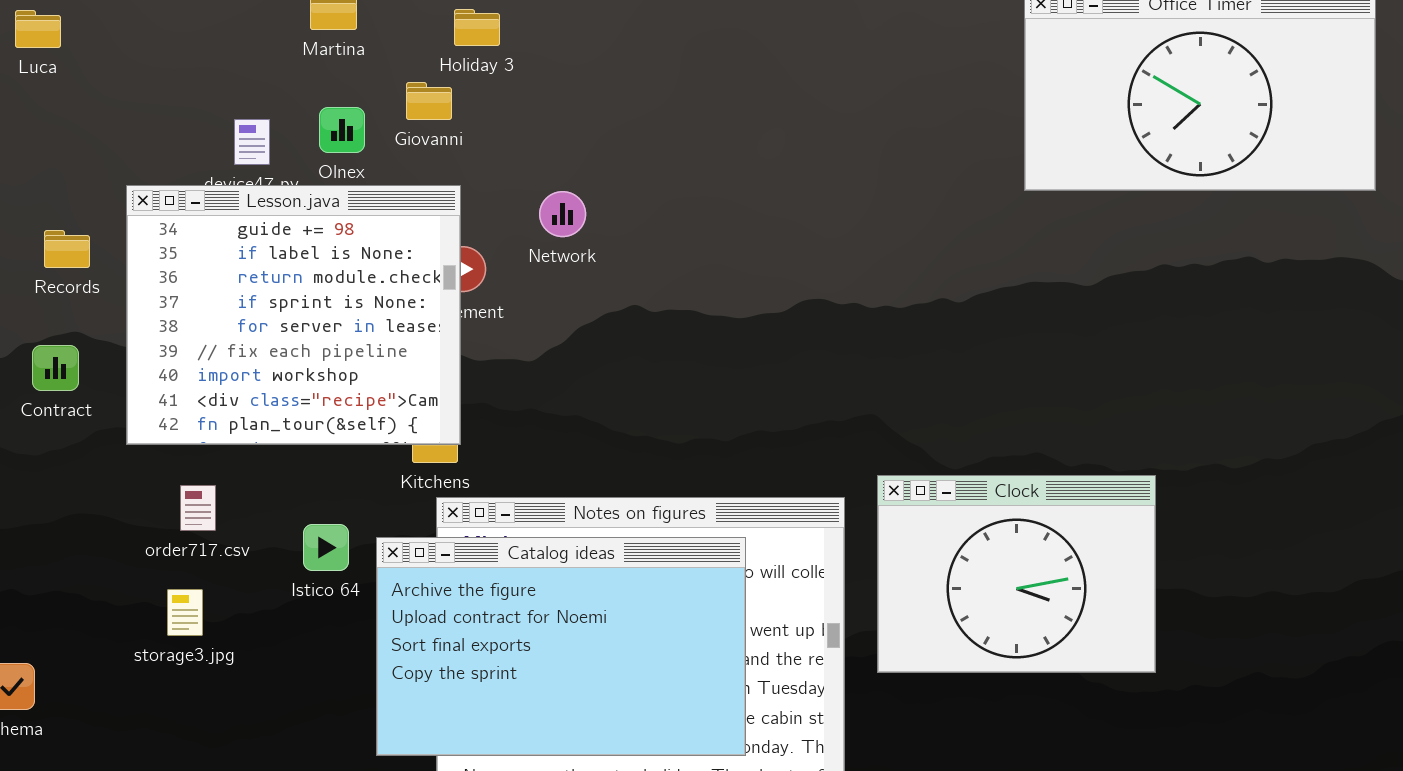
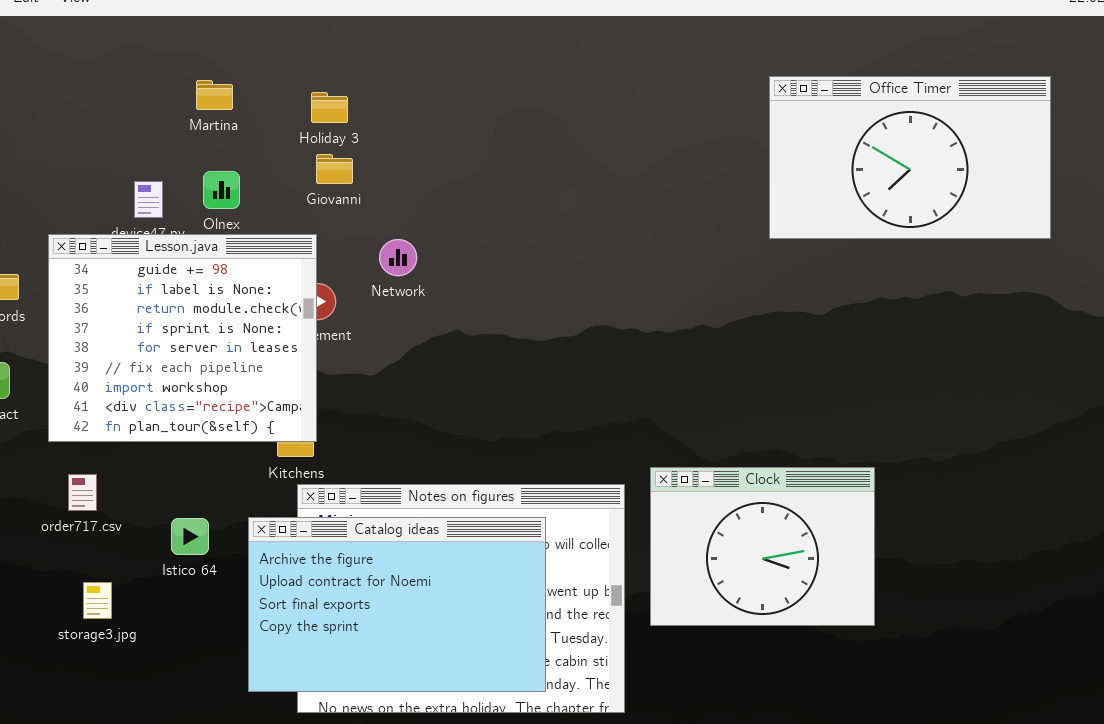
Giovanni: [406,82,452,120] -> [316,154,353,184], moved
order717.csv: [180,485,216,531] -> [68,474,97,511], moved
Istico 64: [303,524,349,571] -> [171,518,209,555], moved
storage3.jpg: [167,589,203,636] -> [83,582,112,619], moved

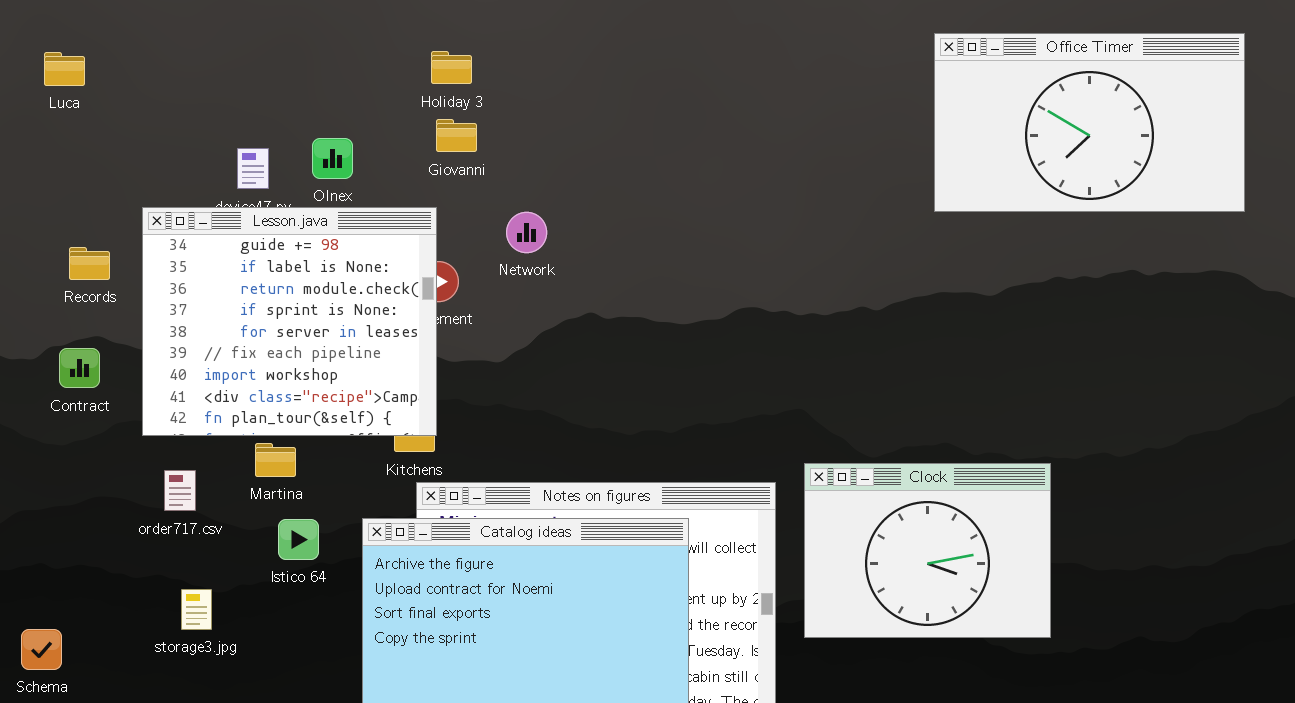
Martina: [196,80,233,110] -> [255,443,296,477], moved

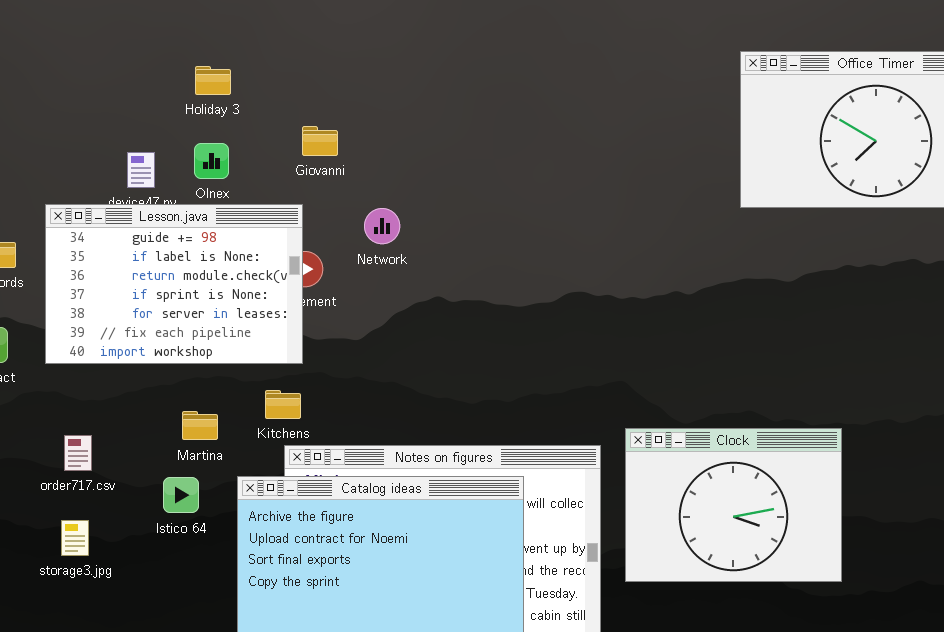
Holiday 3: [431,51,472,84] -> [195,66,231,95], moved
Lesson.java: [142,207,437,436] -> [45,204,303,364], resized
Martina: [255,443,296,477] -> [182,411,218,440], moved
storage3.jpg: [181,589,212,630] -> [61,520,89,556], moved

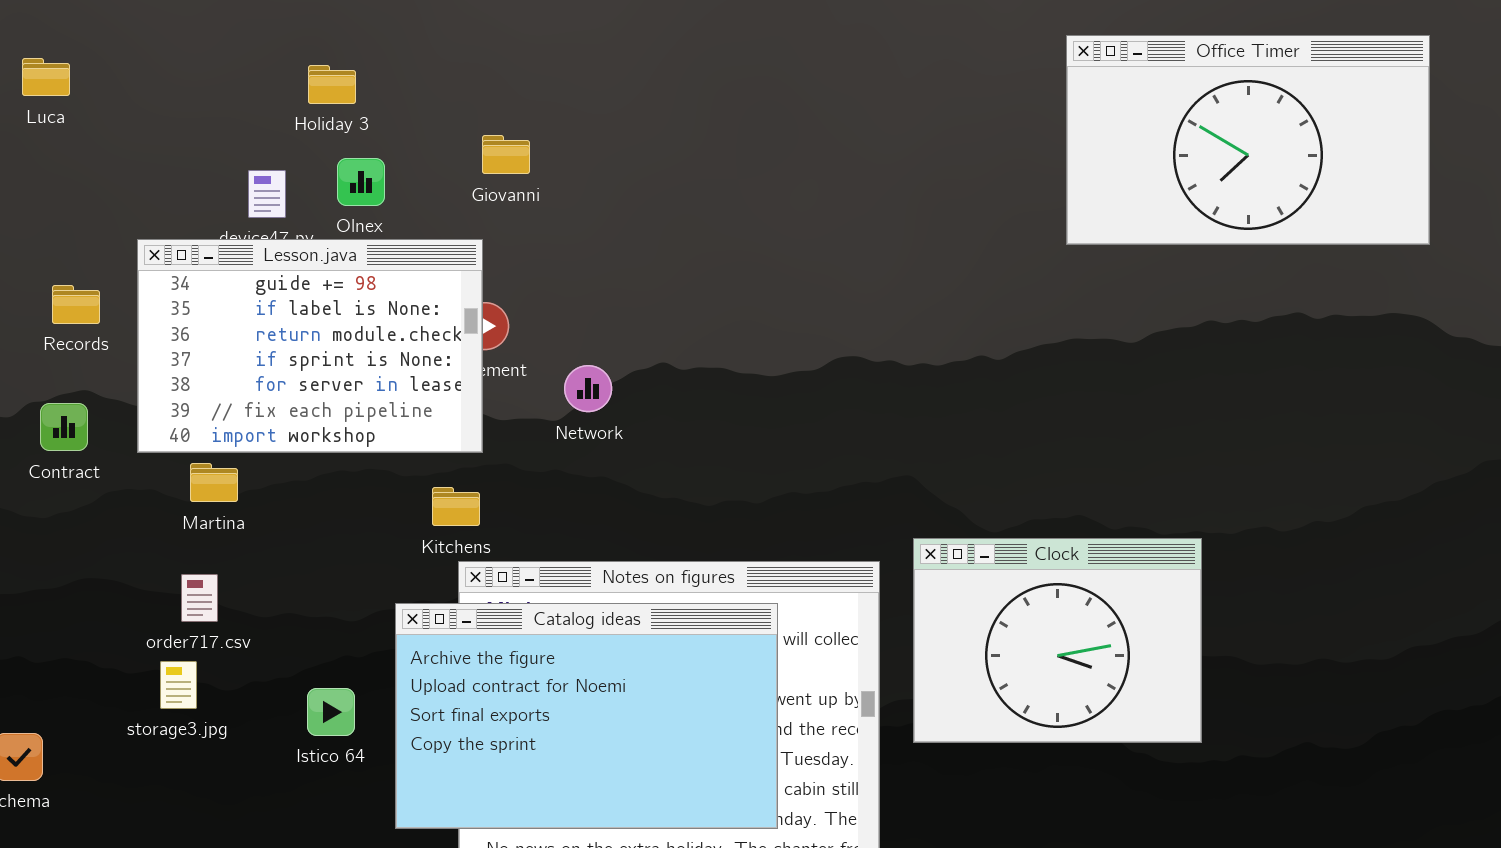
Holiday 3: [195,66,231,95] -> [308,65,356,104], moved
Network: [364,208,400,244] -> [564,365,612,412], moved
Martina: [182,411,218,440] -> [190,463,238,502], moved
order717.csv: [64,435,92,471] -> [181,574,218,622], moved
Istico 64: [163,477,199,513] -> [307,688,355,736], moved

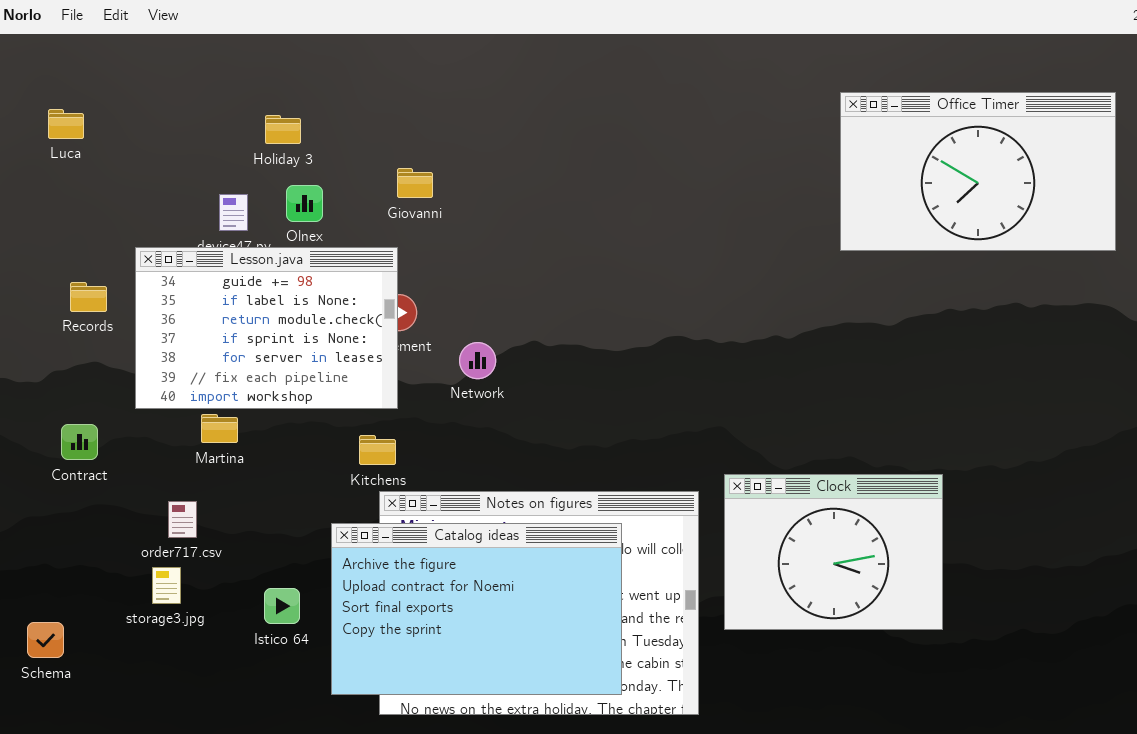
Contract: [40,403,88,451] -> [61,424,98,460], moved
Martina: [190,463,238,502] -> [201,414,238,443], moved

